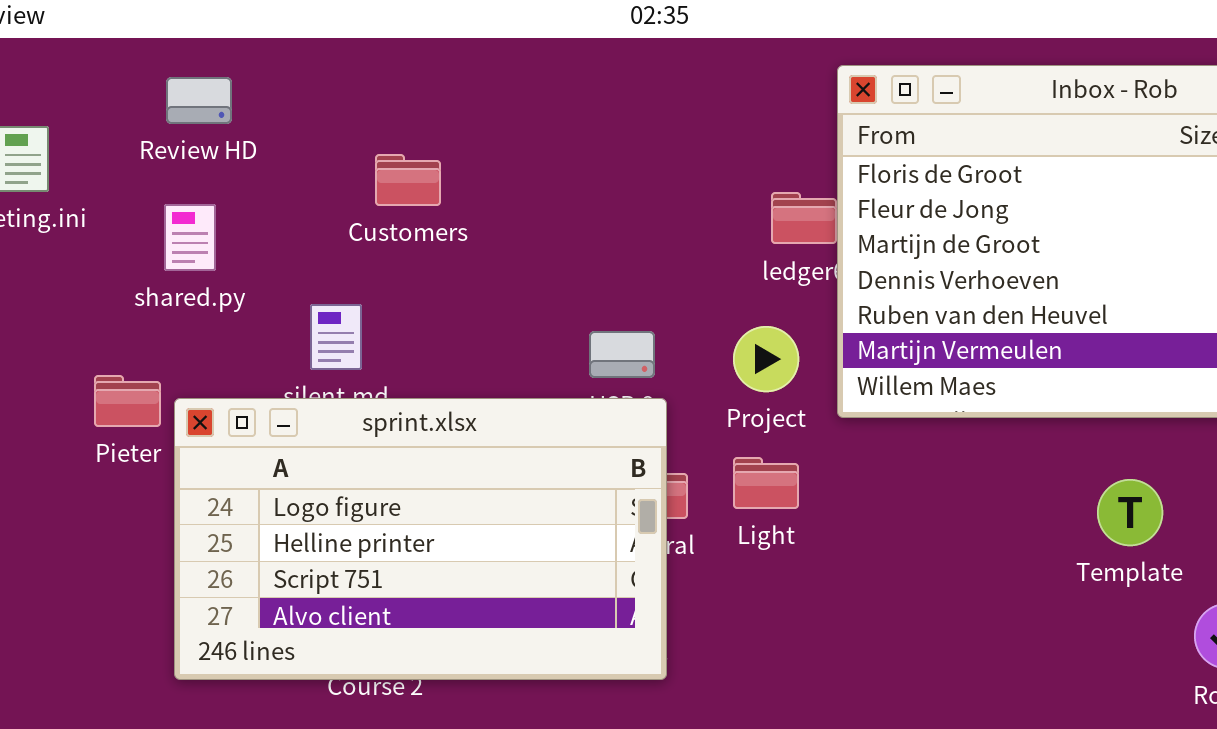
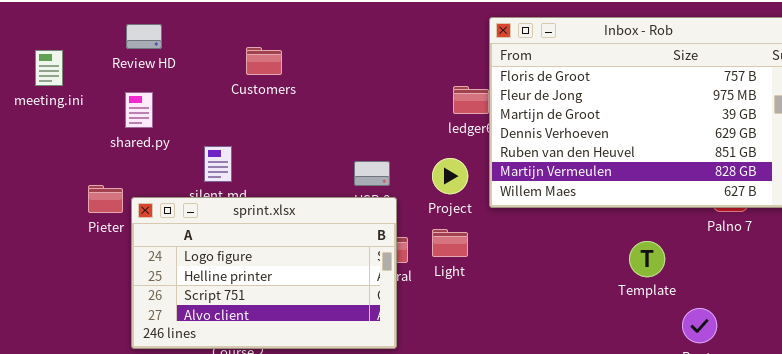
Customers: [375,154,441,206] -> [246,47,282,75], moved

